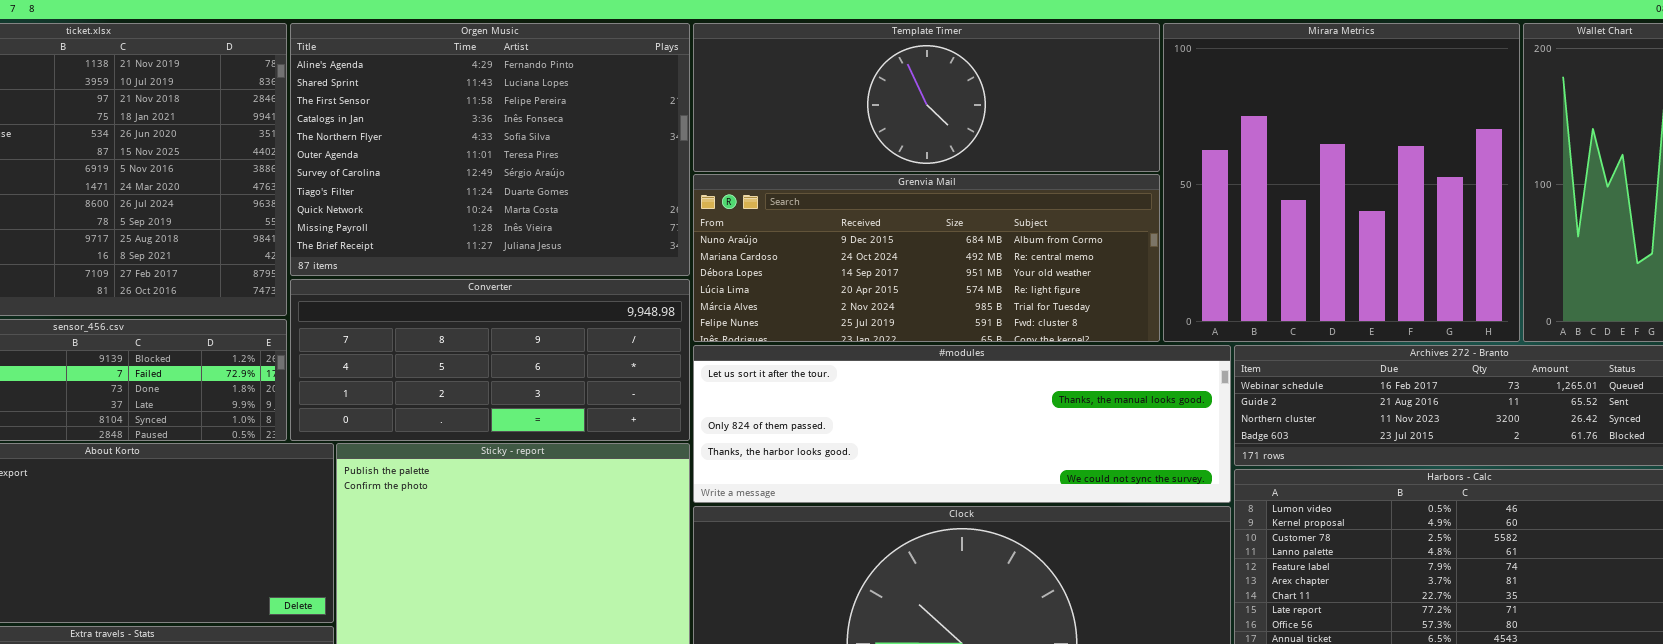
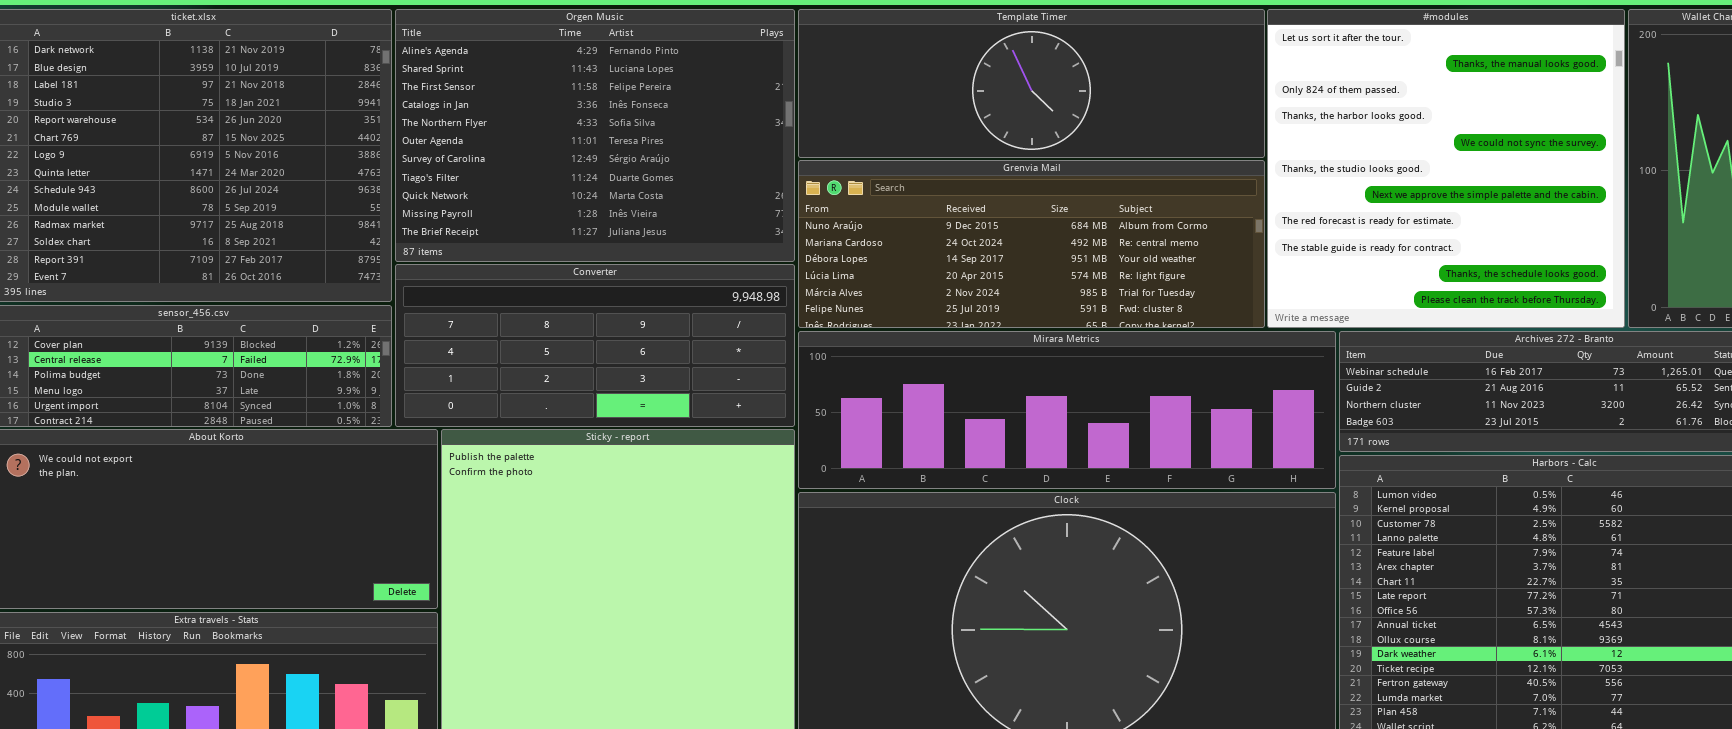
Mirara Metrics: [1163,23,1520,342] -> [798,331,1336,489], moved, resized
#modules: [693,345,1231,503] -> [1267,9,1625,328], moved, resized

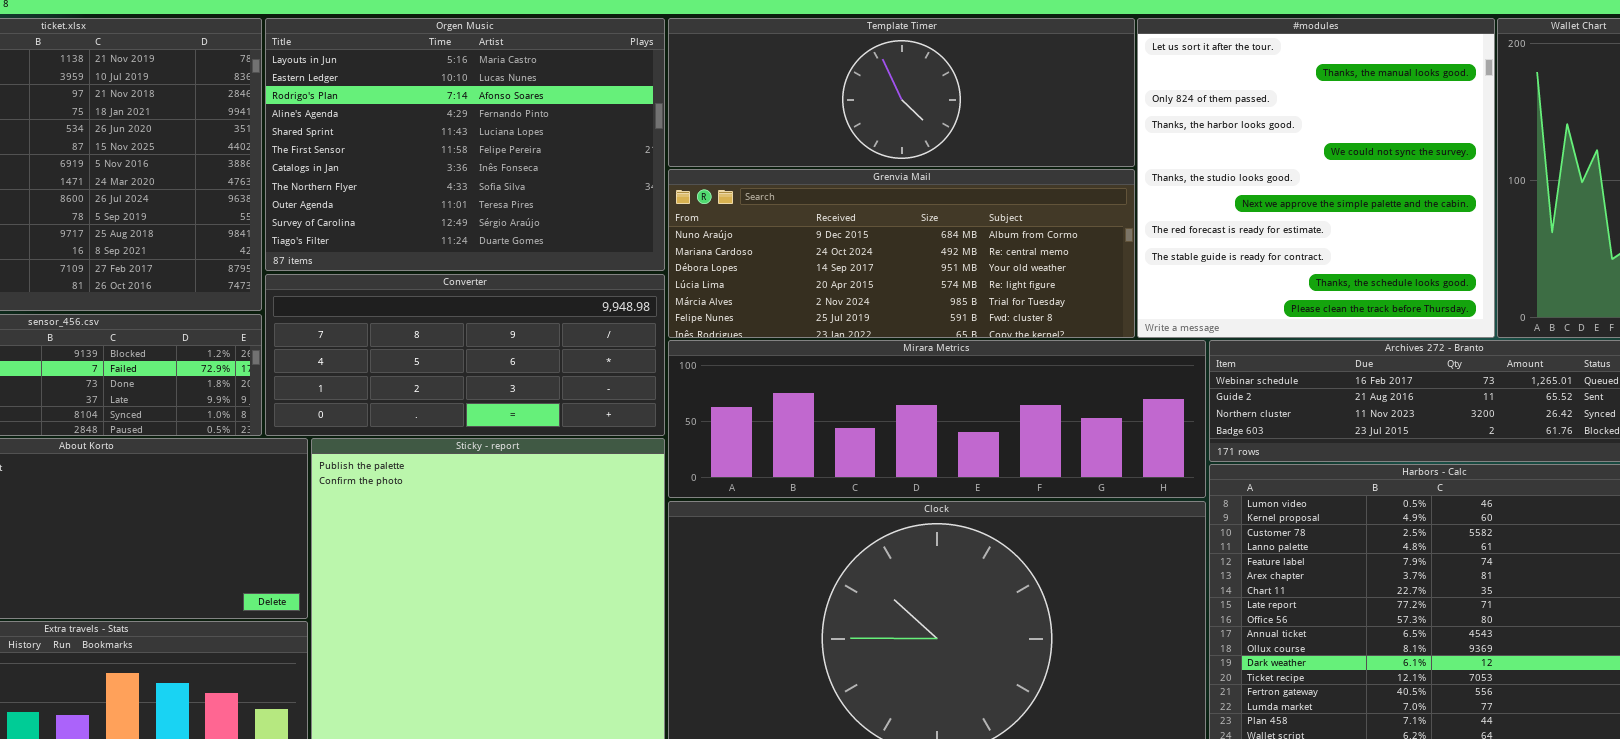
Orgen Music: [395,9,795,262] -> [265,18,665,271], scrolled up 3 rows

